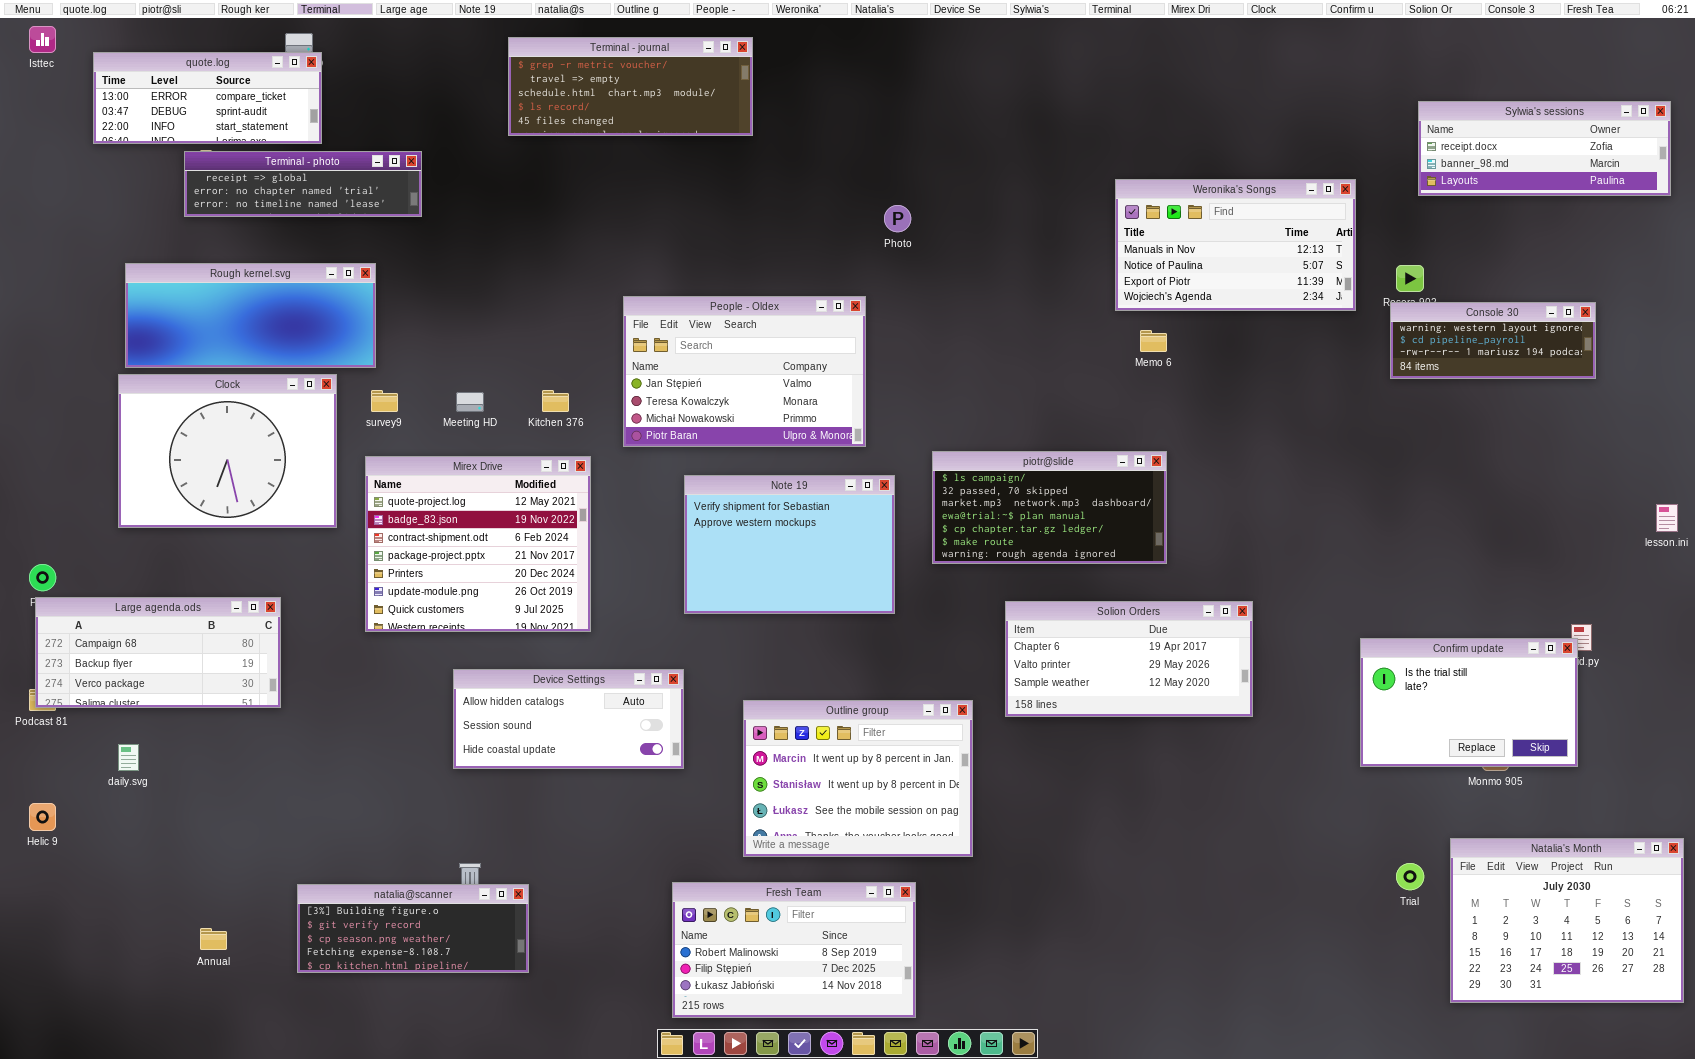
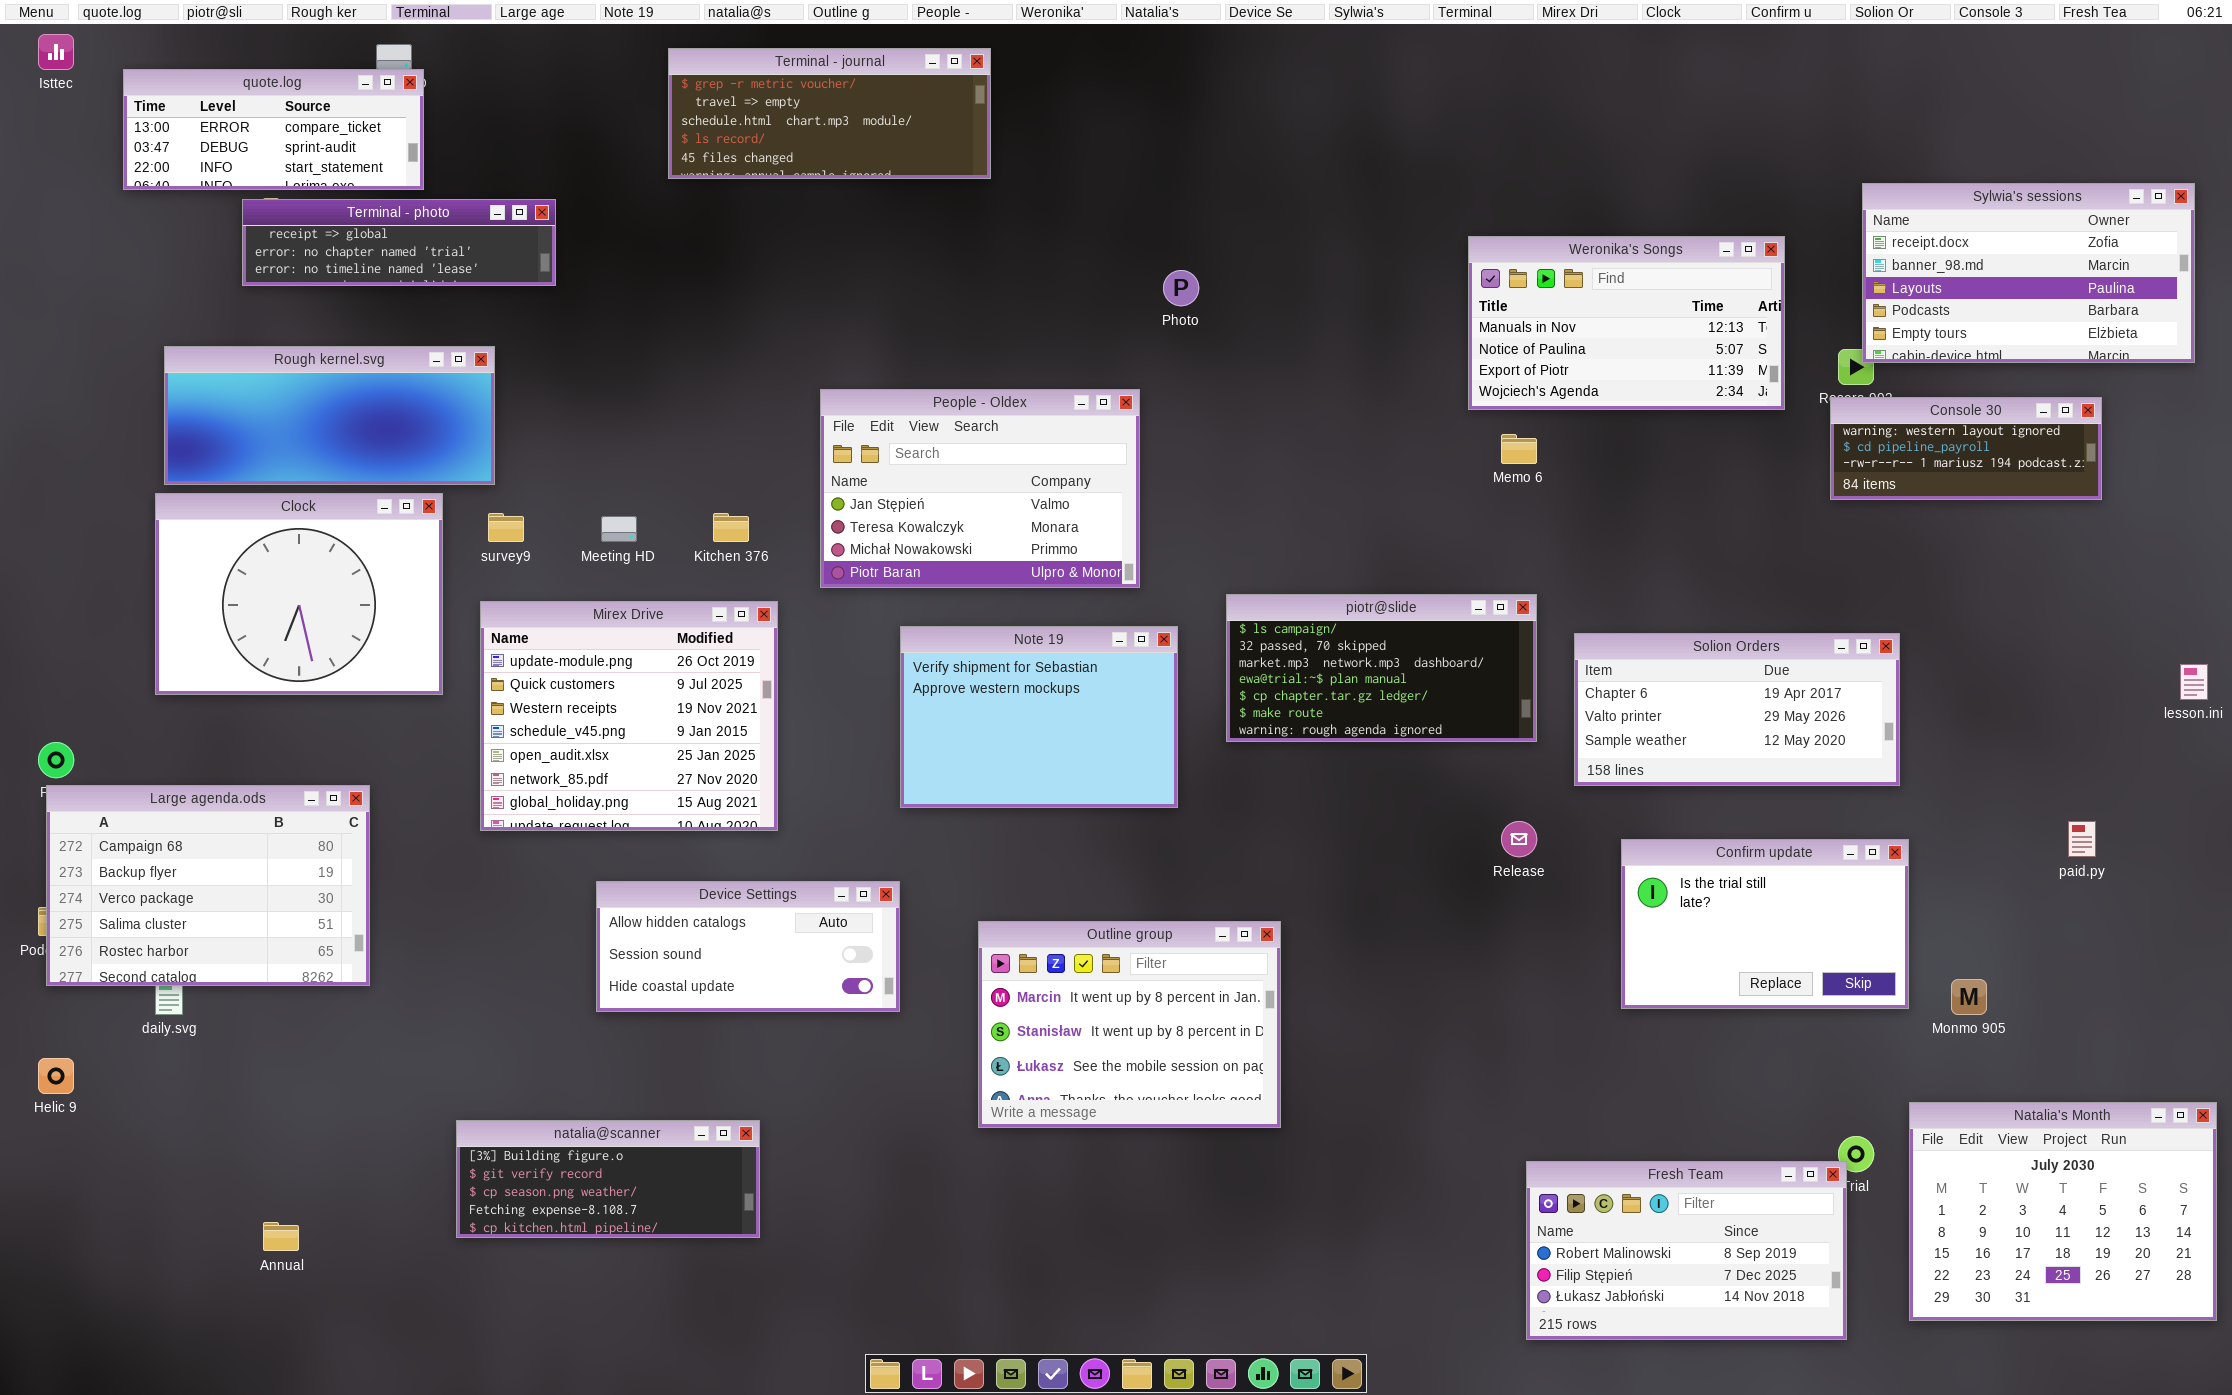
Sylwia's sessions: [1418,101,1671,196] -> [1862,183,2195,363], moved, resized
Mirex Drive: [365,456,591,632] -> [480,601,778,831], scrolled down 5 rows
Large agenda.ods: [35,597,281,708] -> [46,785,370,986], resized
Solion Orders: [1005,601,1253,717] -> [1574,633,1900,786], moved
Confirm update: [1360,638,1578,767] -> [1621,839,1909,1009], moved
Fresh Team: [672,882,916,1018] -> [1526,1161,1847,1340], moved
natalia@scanner: [297,884,529,973] -> [456,1120,760,1238], moved

